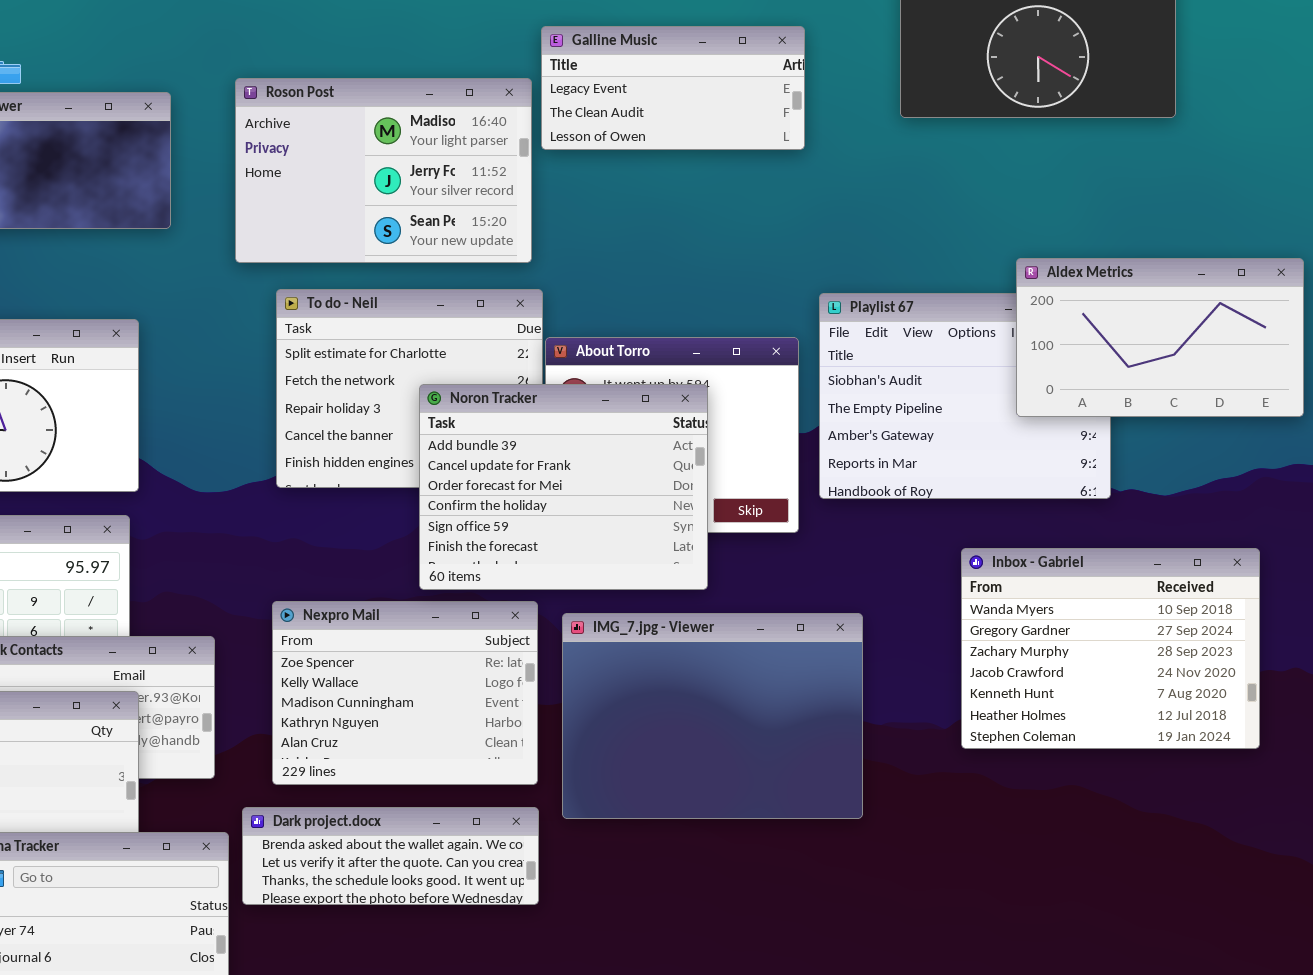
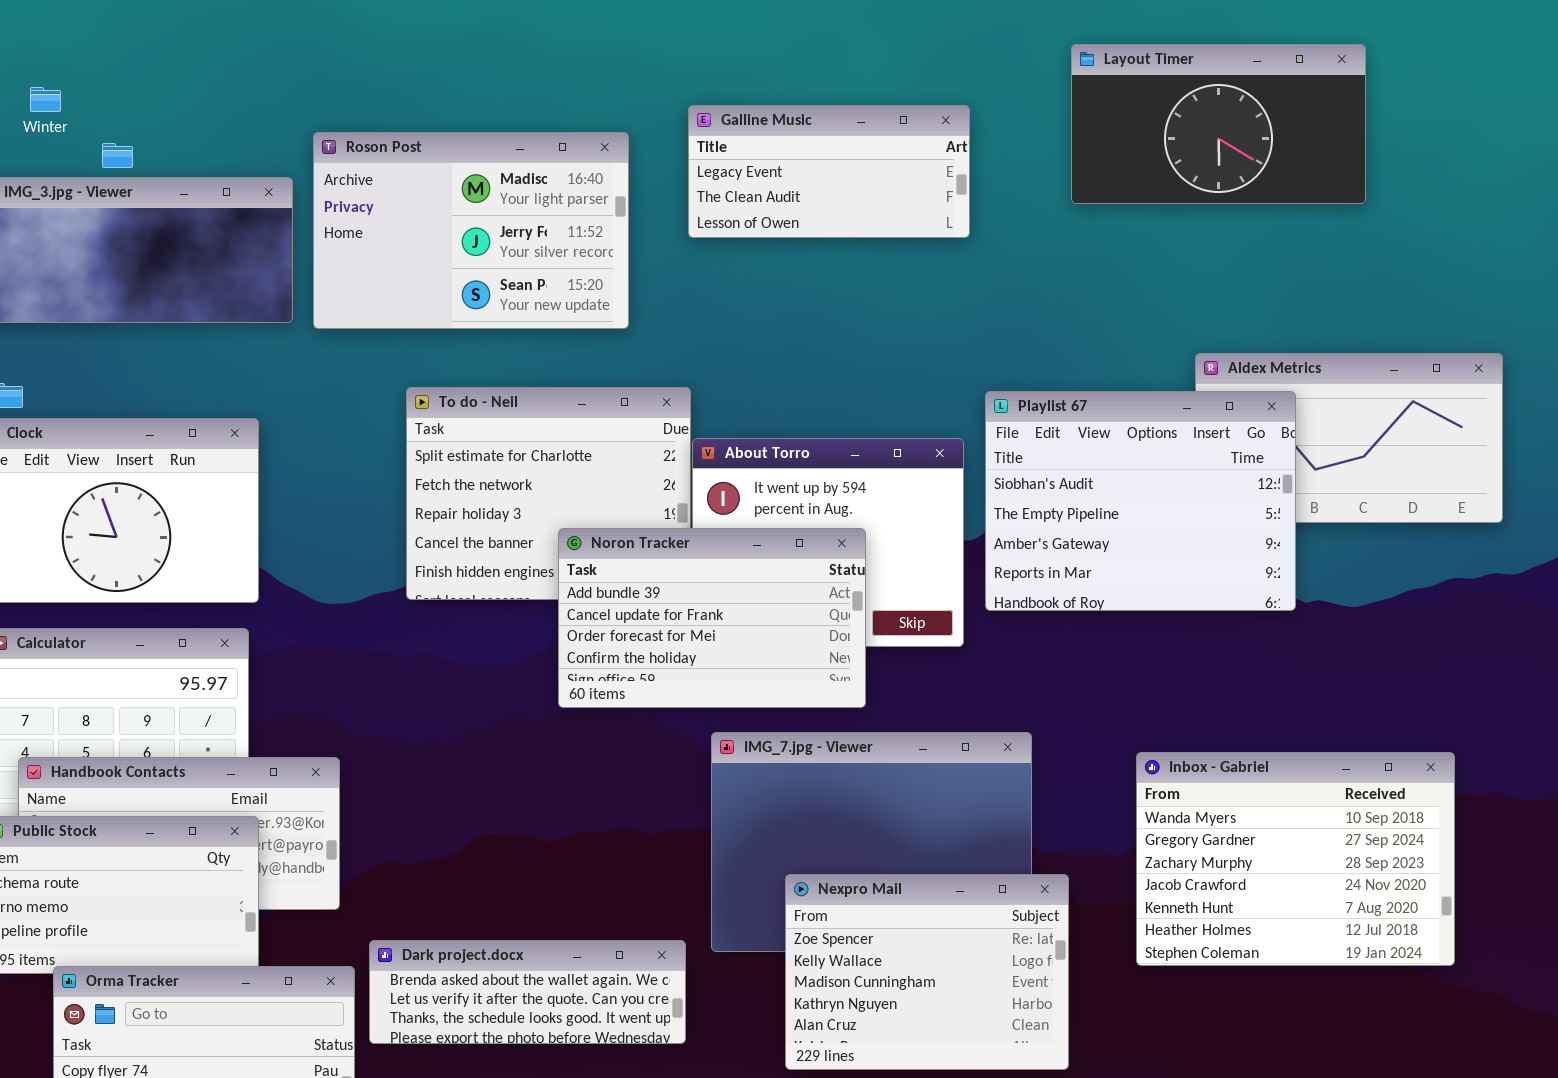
Roson Post: [235,78,532,263] -> [313,132,629,329], moved
Playlist 67: [819,293,1111,499] -> [985,391,1296,611], raised
Noron Tracker: [419,384,708,590] -> [558,528,866,708], resized
Inbox - Gabriel: [961,548,1260,749] -> [1136,752,1455,966], moved
Nexpro Mail: [272,601,538,785] -> [785,874,1069,1070], moved

